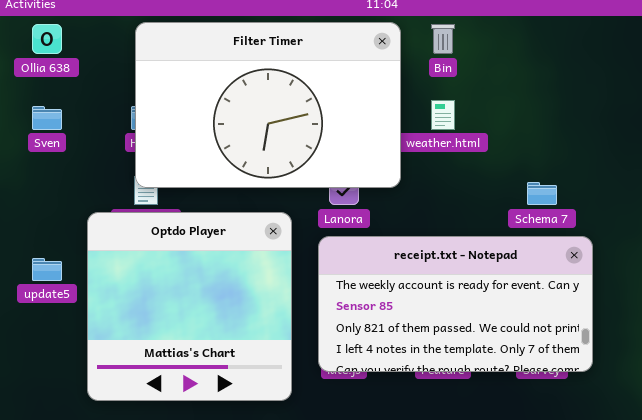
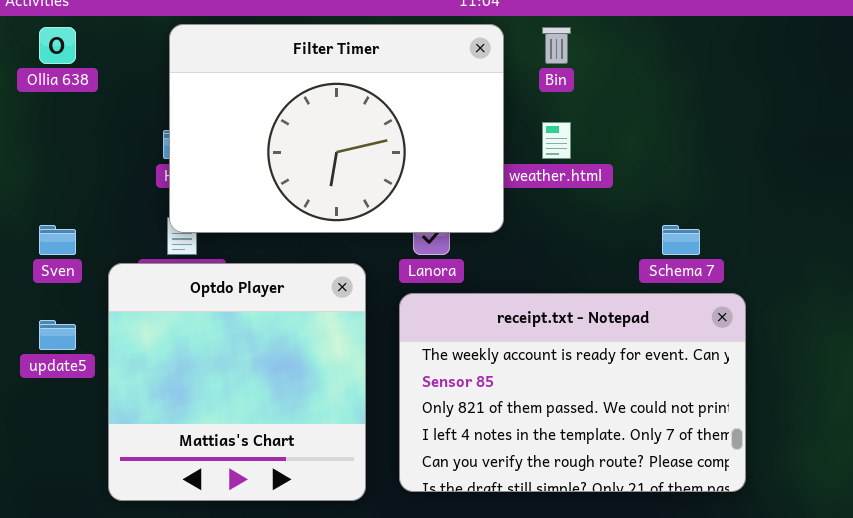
Sven: [32,106,62,130] -> [39,225,76,255], moved
receipt.txt - Notepad: [318,236,593,372] -> [399,293,746,492], resized

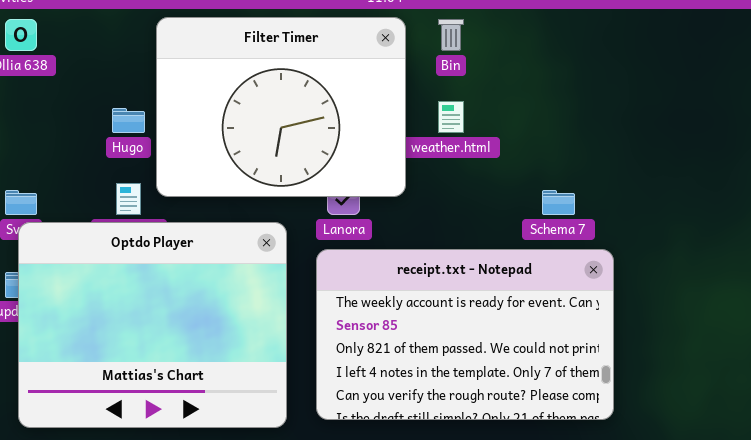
Filter Timer: [169,24,504,233] -> [156,17,406,197], resized
Optdo Player: [108,263,366,501] -> [18,222,287,428], resized

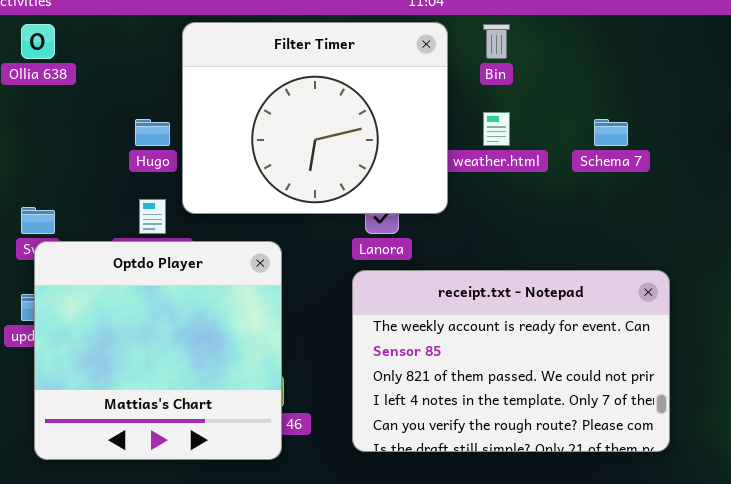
Schema 7: [542,190,575,215] -> [594,119,628,146], moved
Optdo Player: [18,222,287,428] -> [34,241,282,460], resized

